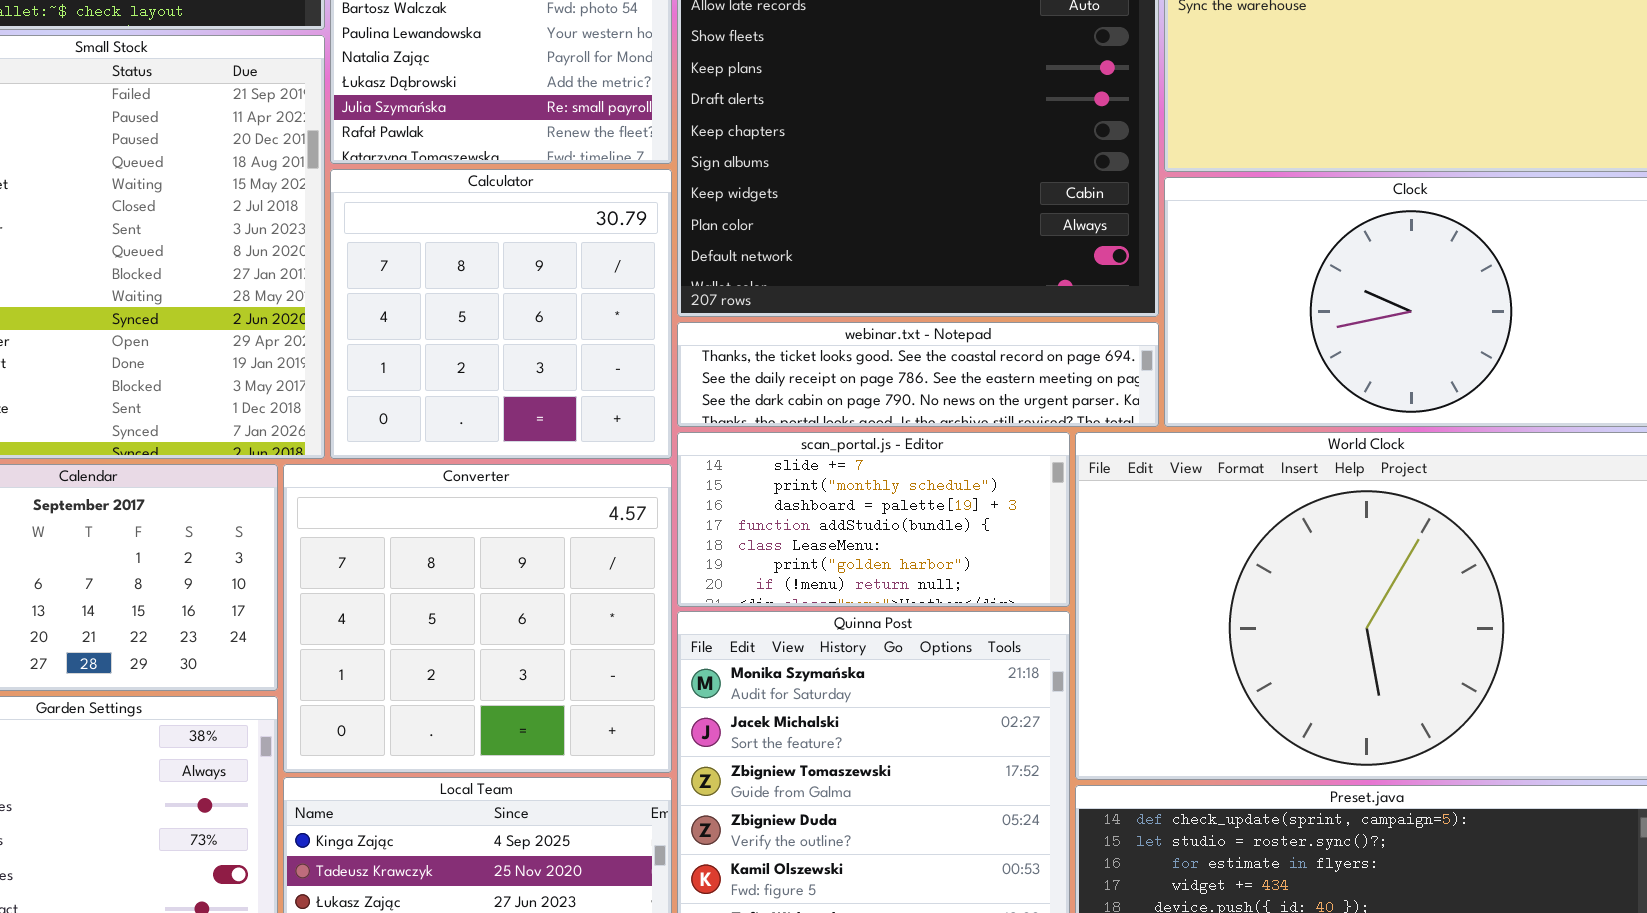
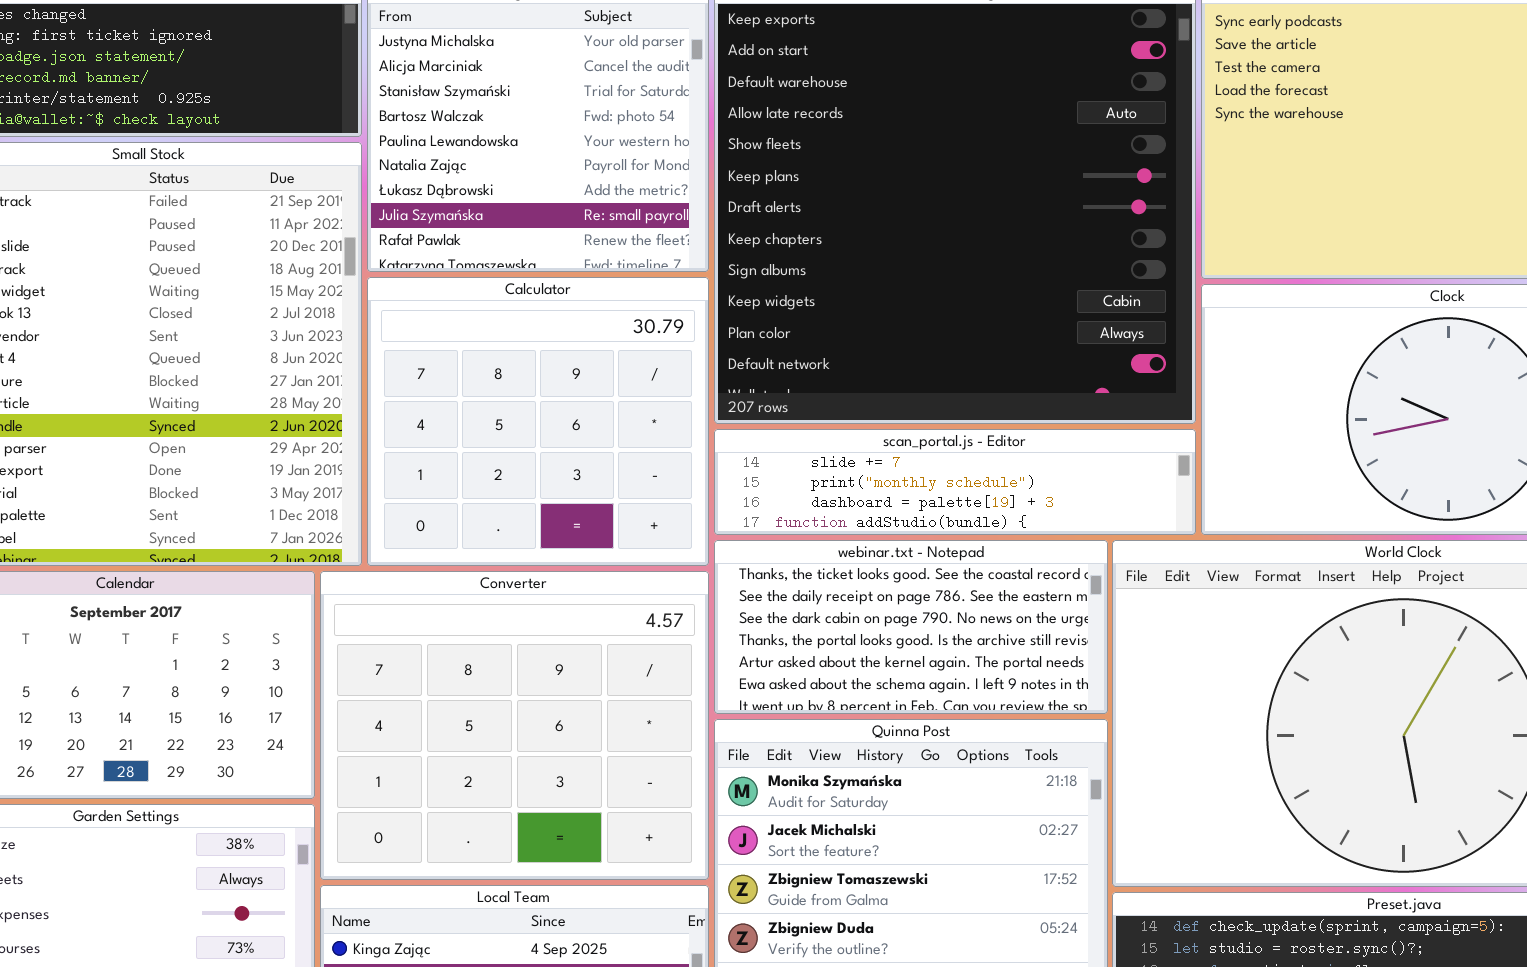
webinar.txt - Notepad: [677,322,1159,427] -> [714,540,1108,714], moved, resized
scan_portal.js - Editor: [677,432,1070,607] -> [714,429,1196,535], moved, resized

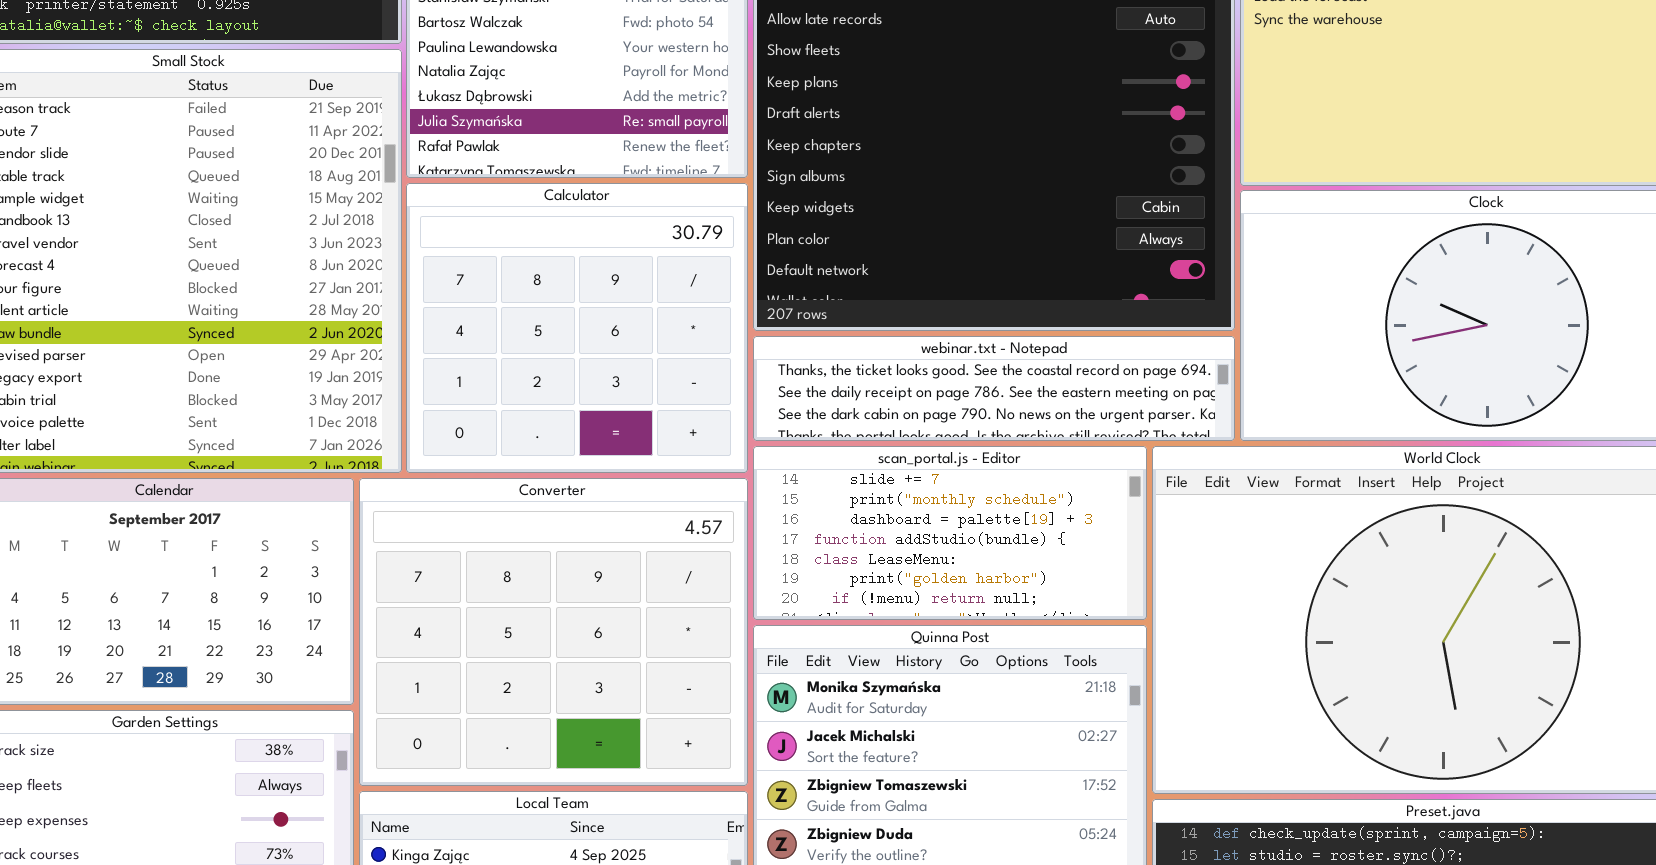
scan_portal.js - Editor: [714,429,1196,535] -> [753,446,1147,620], moved, resized
webinar.txt - Notepad: [714,540,1108,714] -> [753,336,1235,441], moved, resized

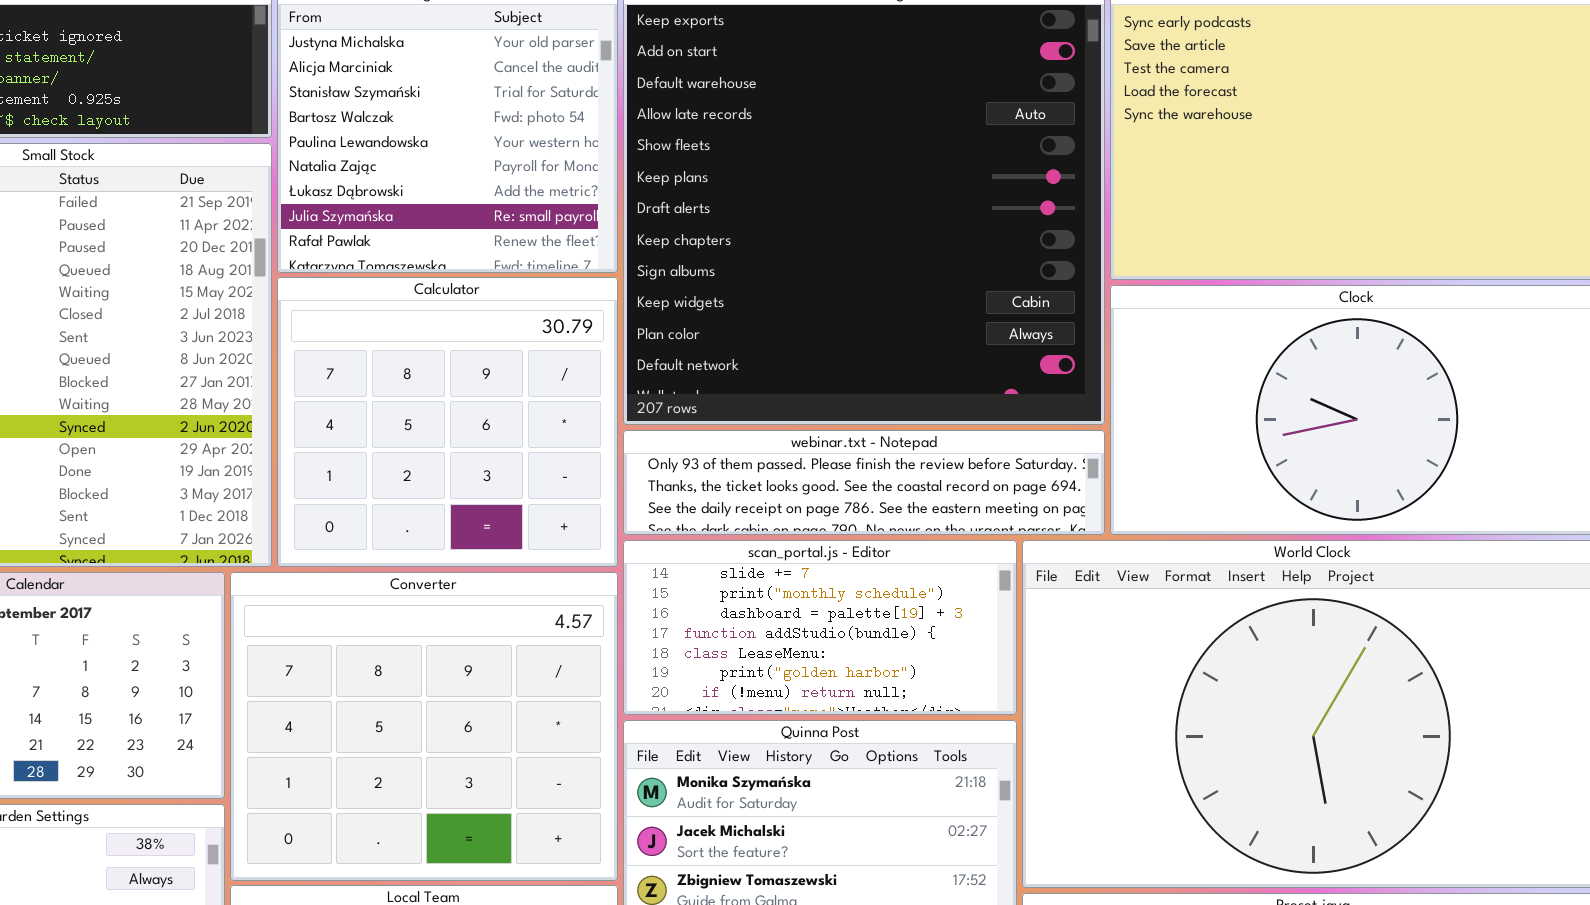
webinar.txt - Notepad: [753,336,1235,441] -> [623,430,1105,535], scrolled up 1 row

